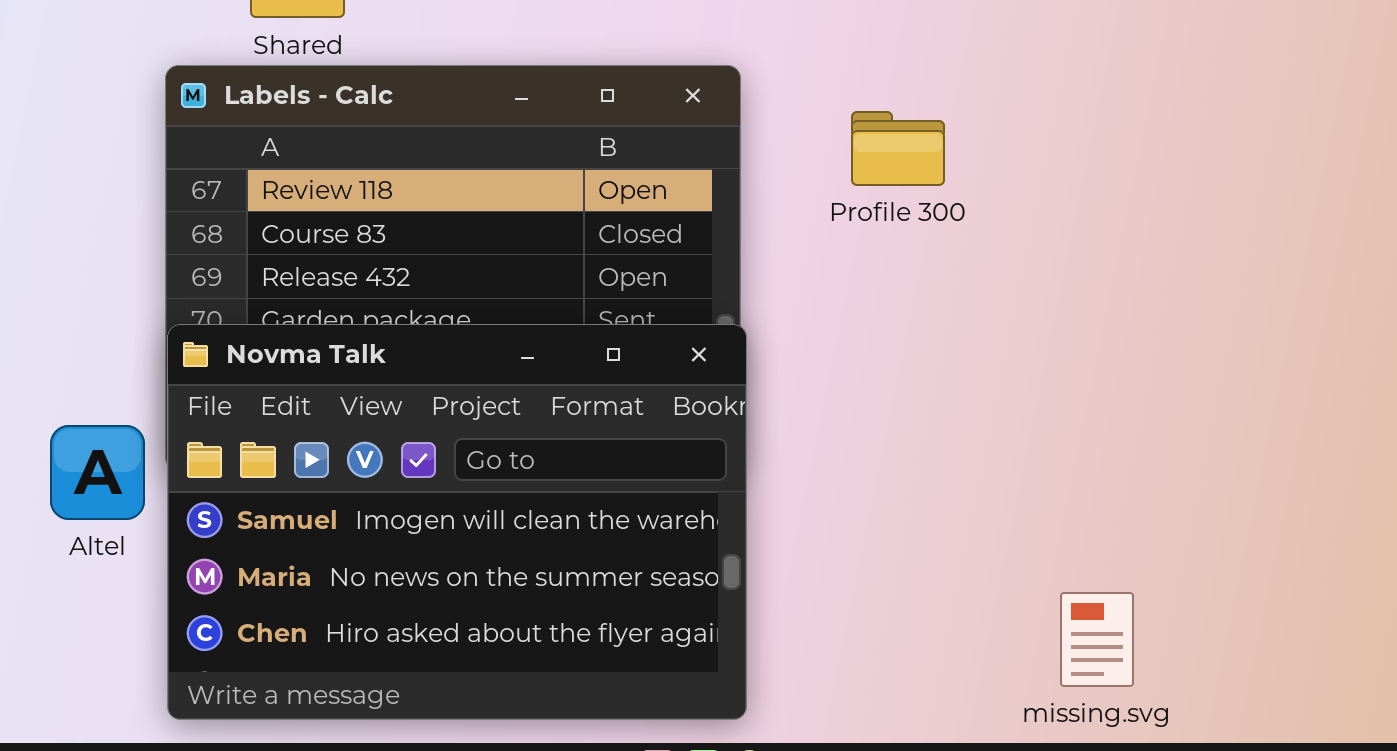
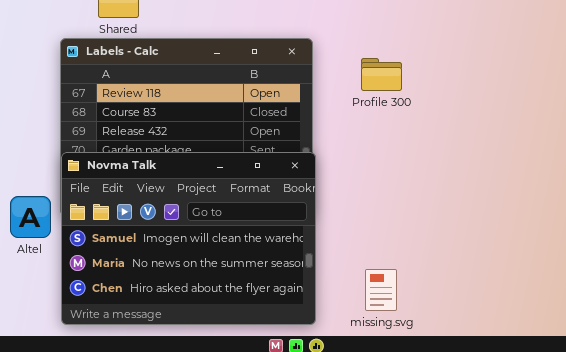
missing.svg: [1060,592,1134,687] -> [365,269,397,311], moved

